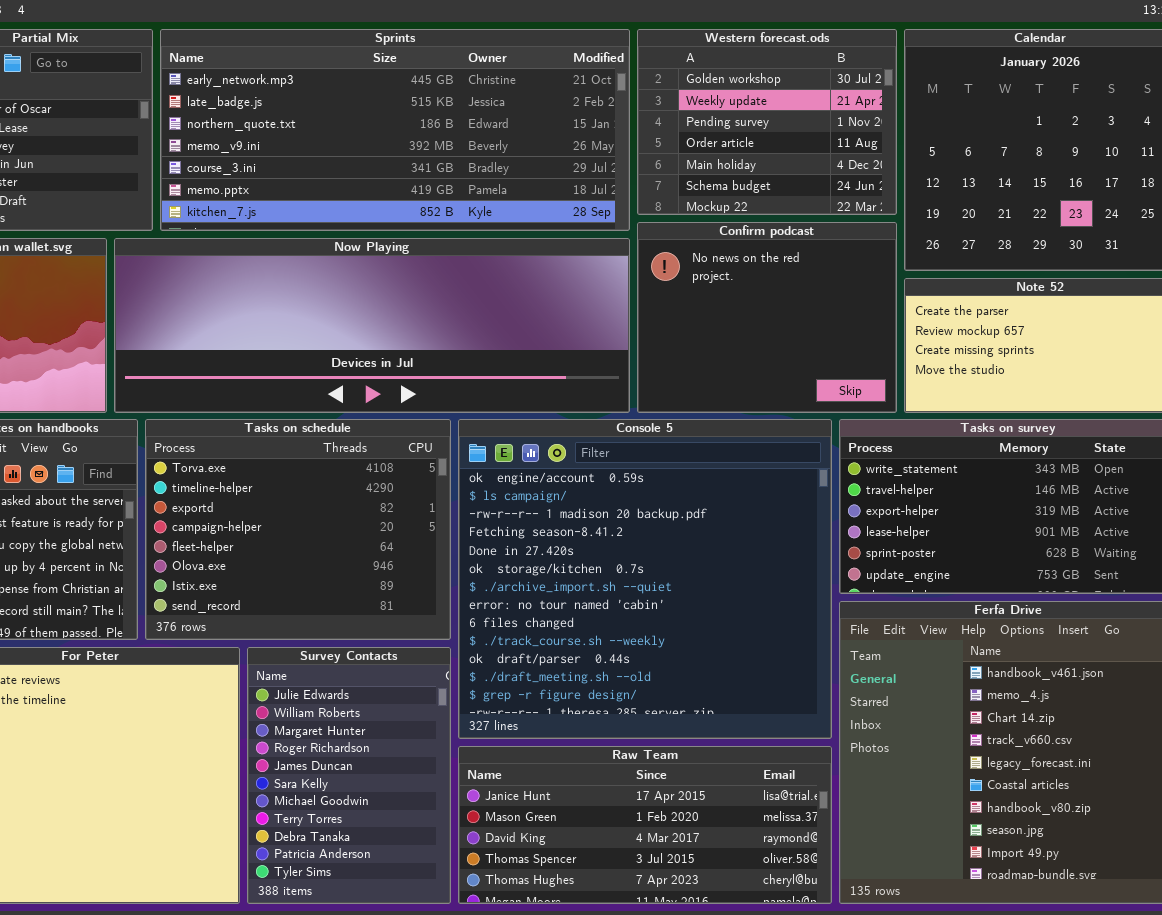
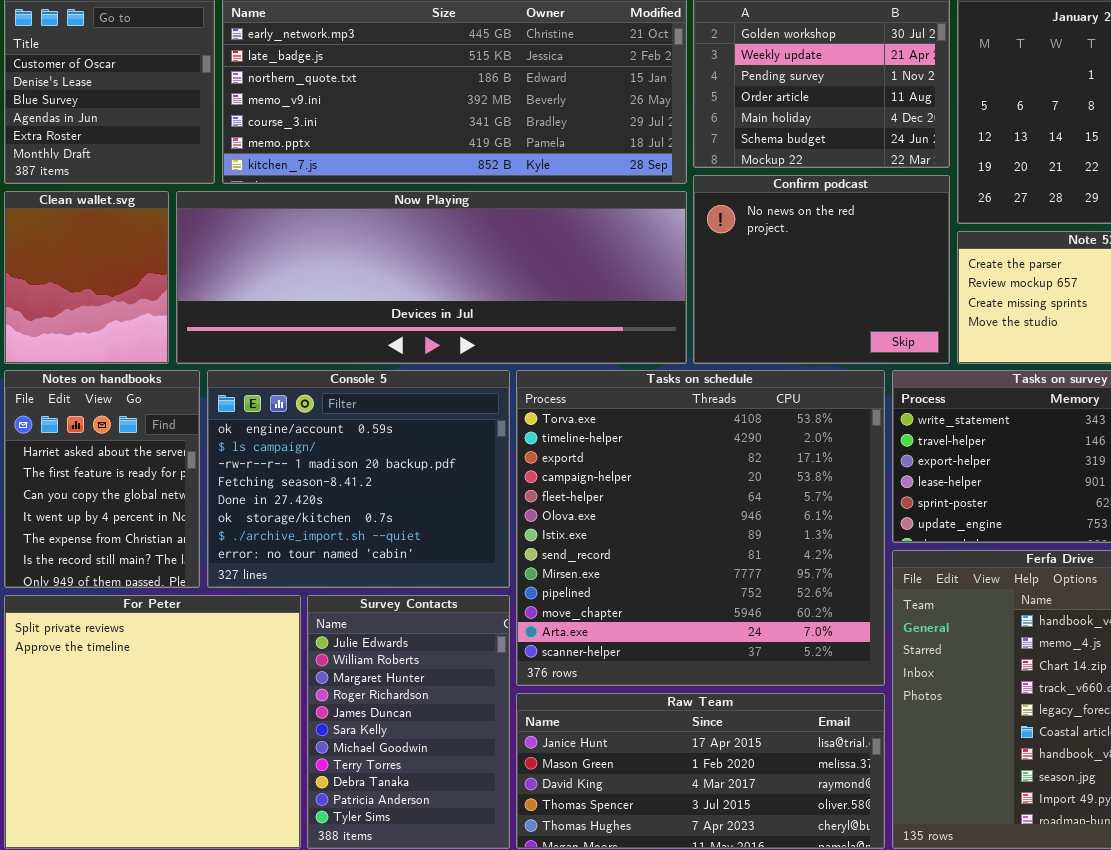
Tasks on schedule: [145,419,451,640] -> [516,370,885,686], moved, resized
Console 5: [458,419,832,739] -> [207,370,510,588], moved, resized

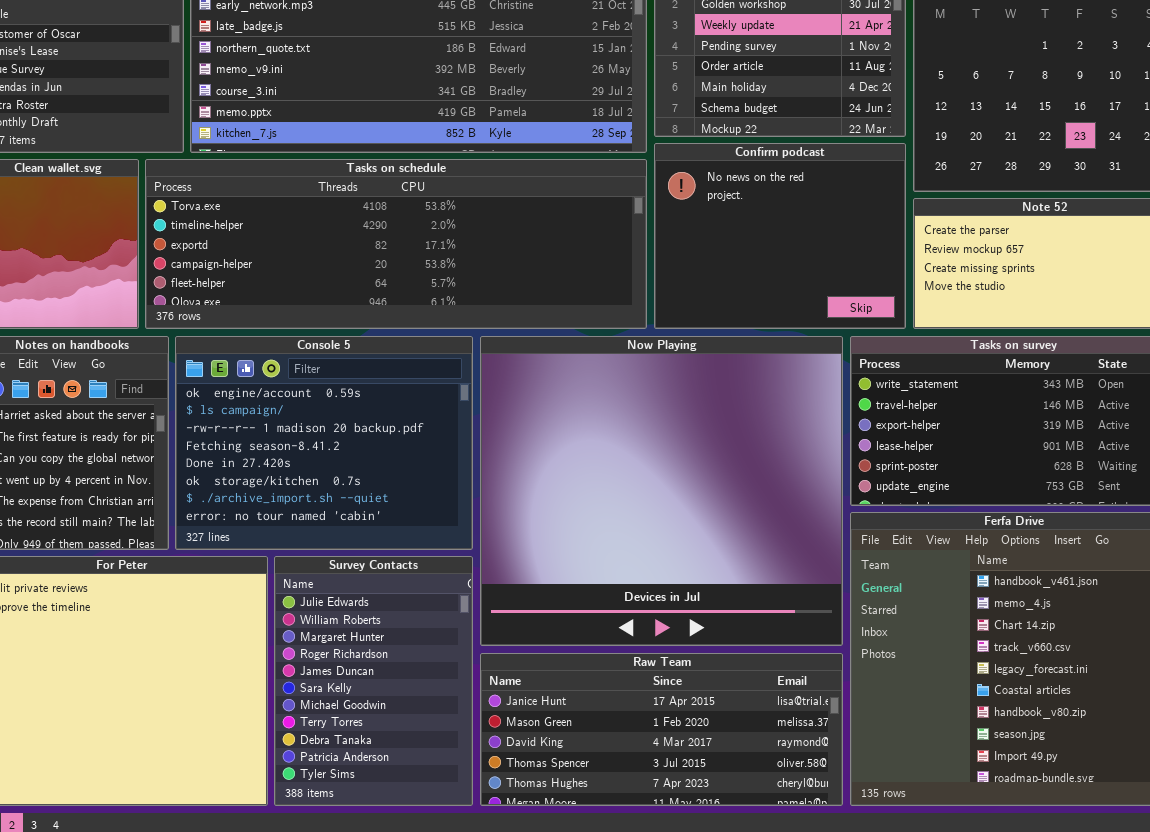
Now Playing: [176,191,687,364] -> [480,336,843,646], moved, resized
Tasks on schedule: [516,370,885,686] -> [145,159,647,329], moved, resized

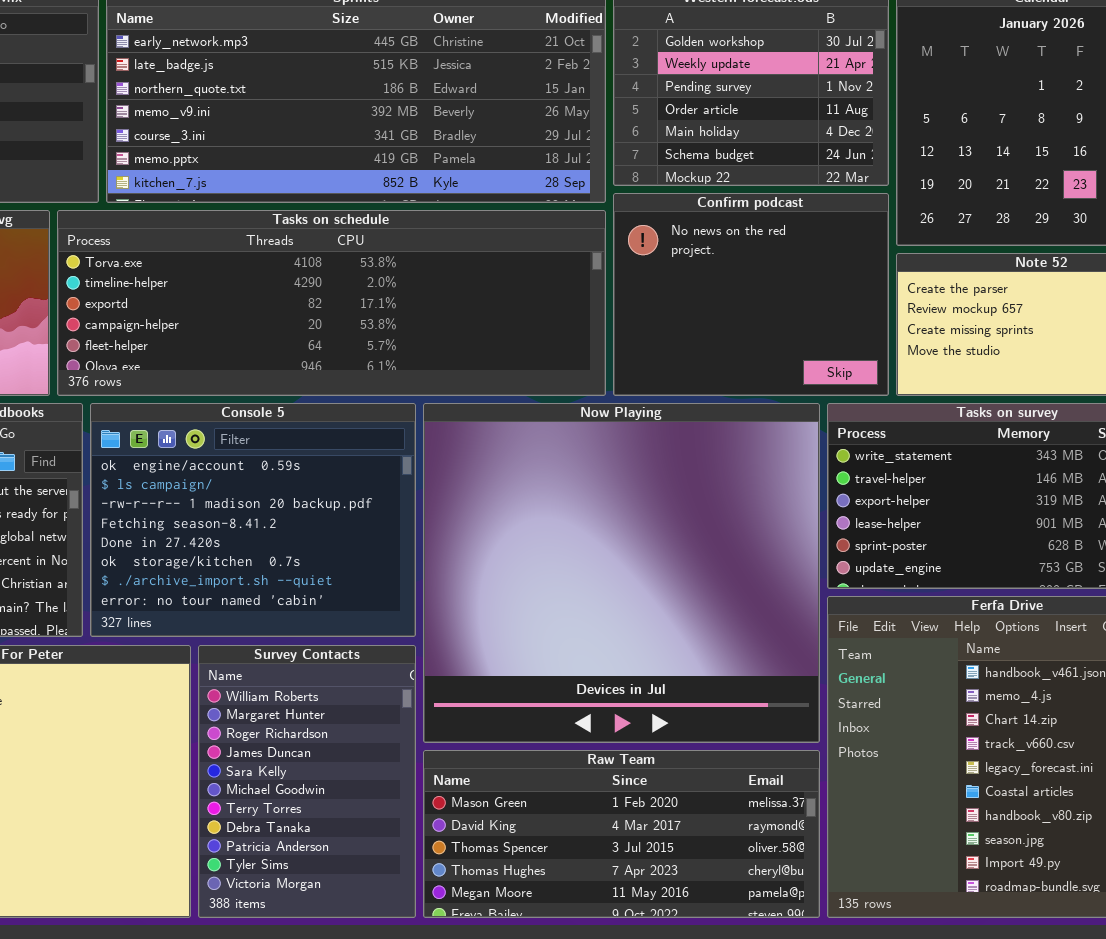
Survey Contacts: [274,556,473,806] -> [198,645,416,918], scrolled down 1 row
Raw Team: [480,653,843,806] -> [423,750,820,918], scrolled down 1 row

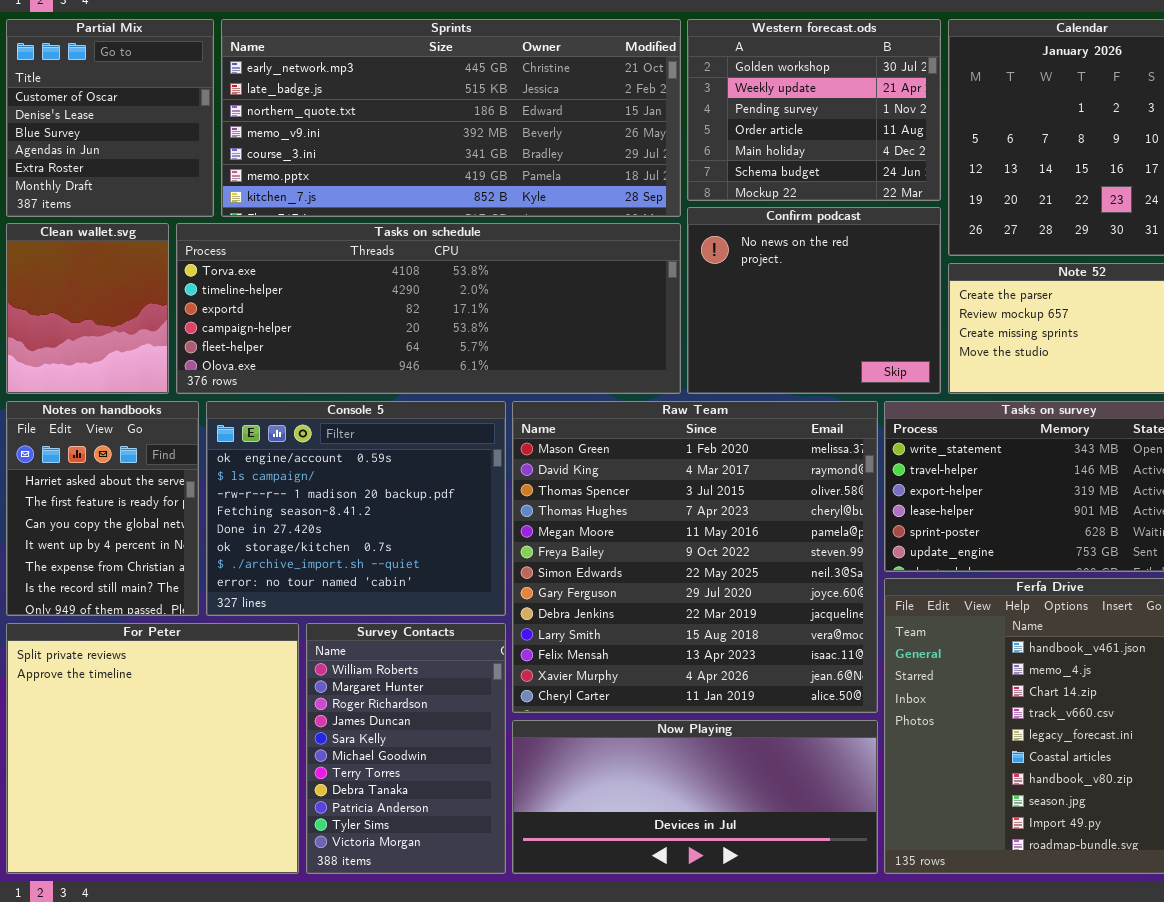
Now Playing: [423,403,820,743] -> [512,720,878,874], moved, resized
Raw Team: [423,750,820,918] -> [512,401,878,713], moved, resized

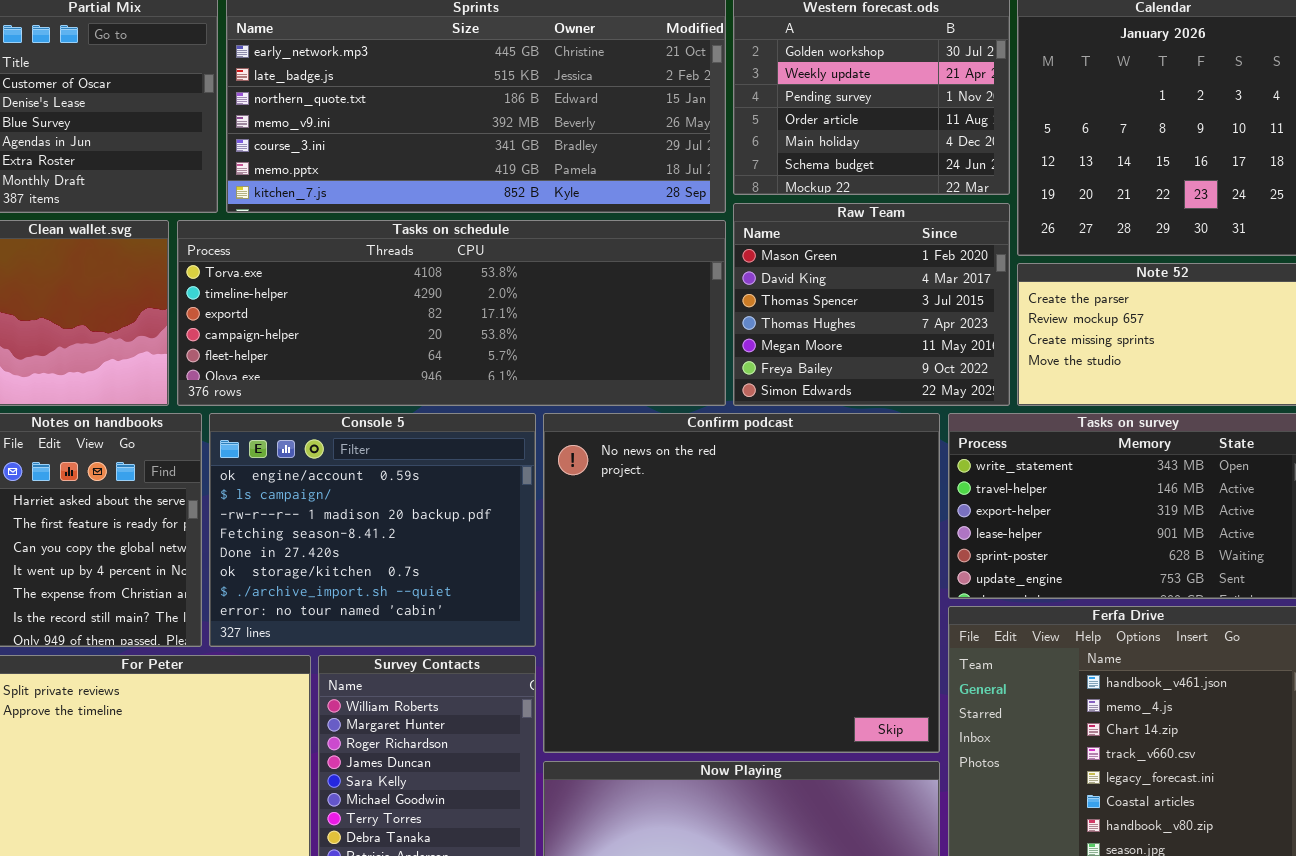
Confirm podcast: [687,207,941,394] -> [543,413,940,753], moved, resized
Raw Team: [512,401,878,713] -> [733,203,1010,406], moved, resized

